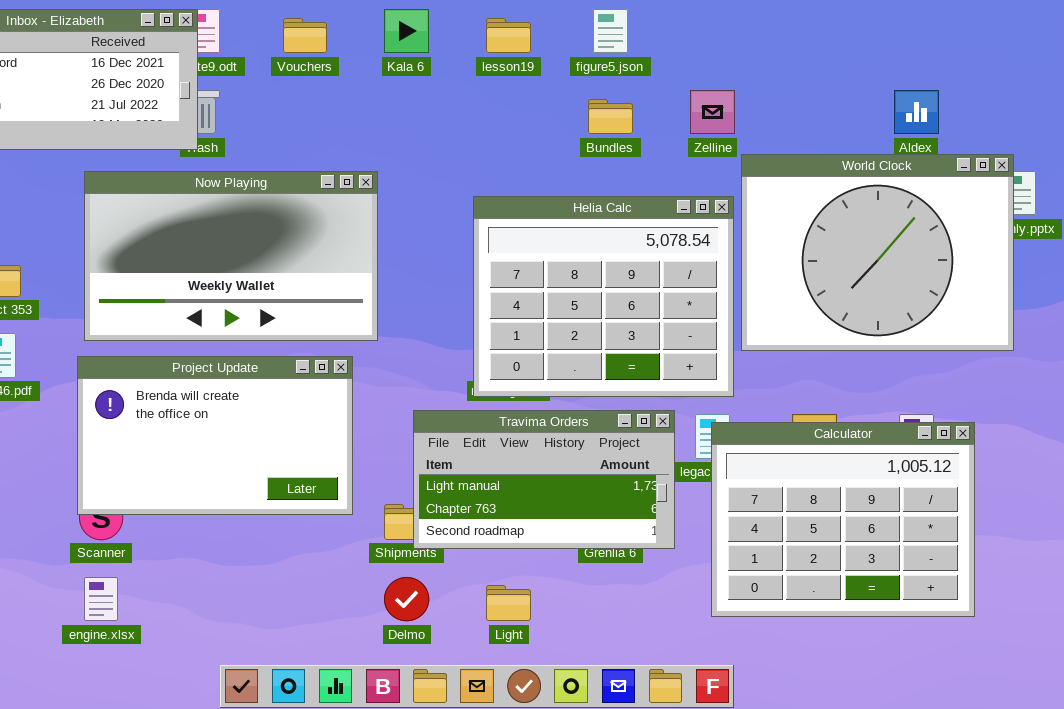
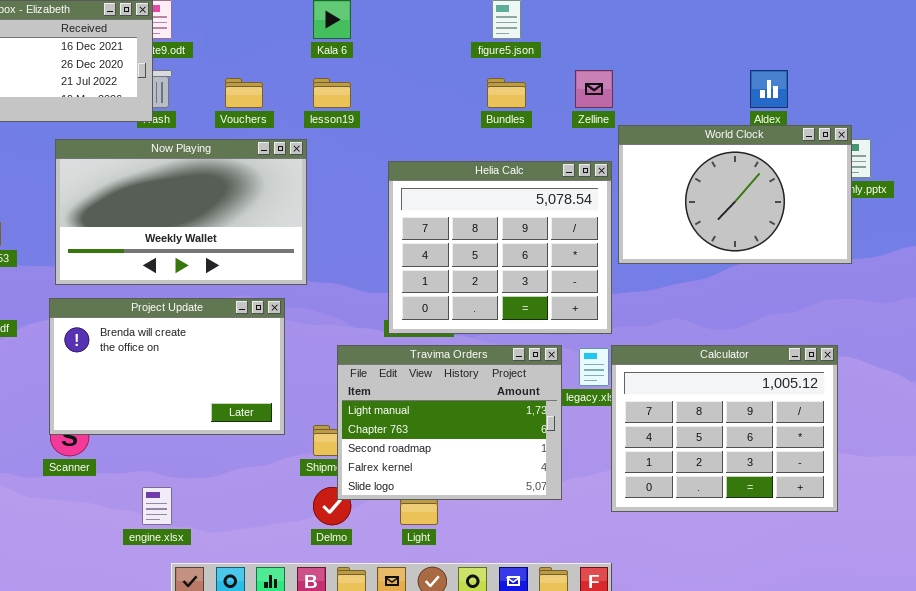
Vouchers: [283,18,327,53] -> [225,78,263,108], moved
lesson19: [486,18,531,53] -> [313,78,351,108], moved
World Clock: [741,154,1014,351] -> [618,125,852,264], resized
Travima Orders: [413,410,675,549] -> [337,345,562,500], resized
Calculator: [711,422,975,617] -> [611,345,838,512], moved
engine.xlsx: [84,577,118,621] -> [142,487,172,525], moved

